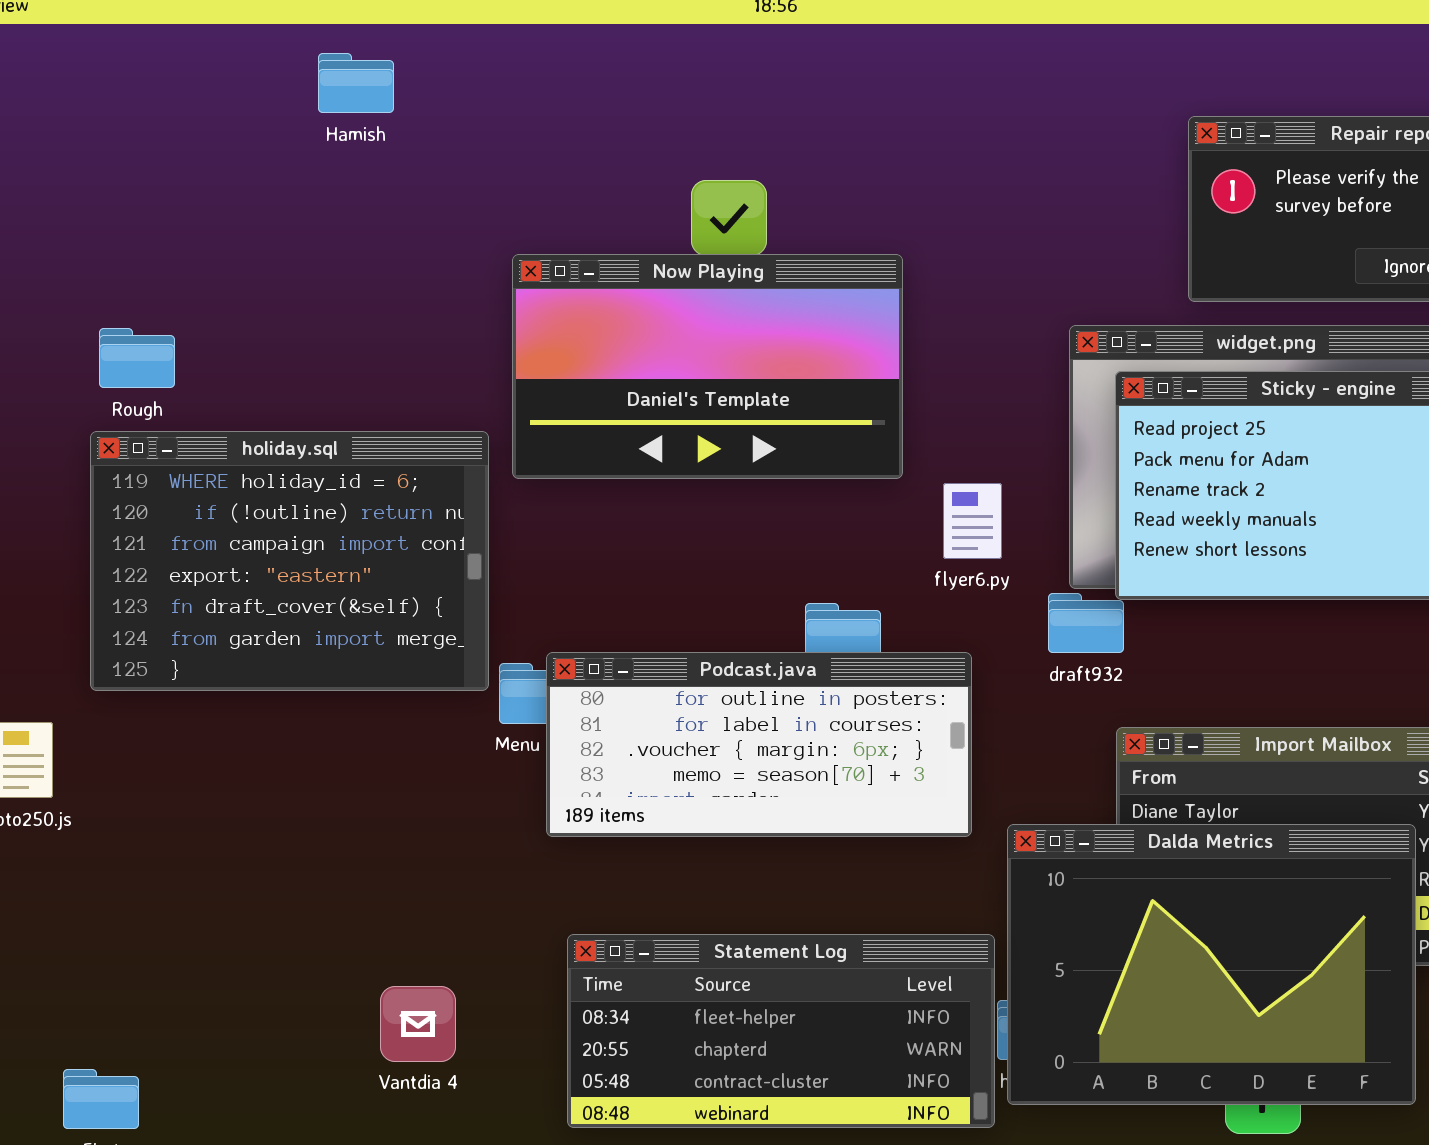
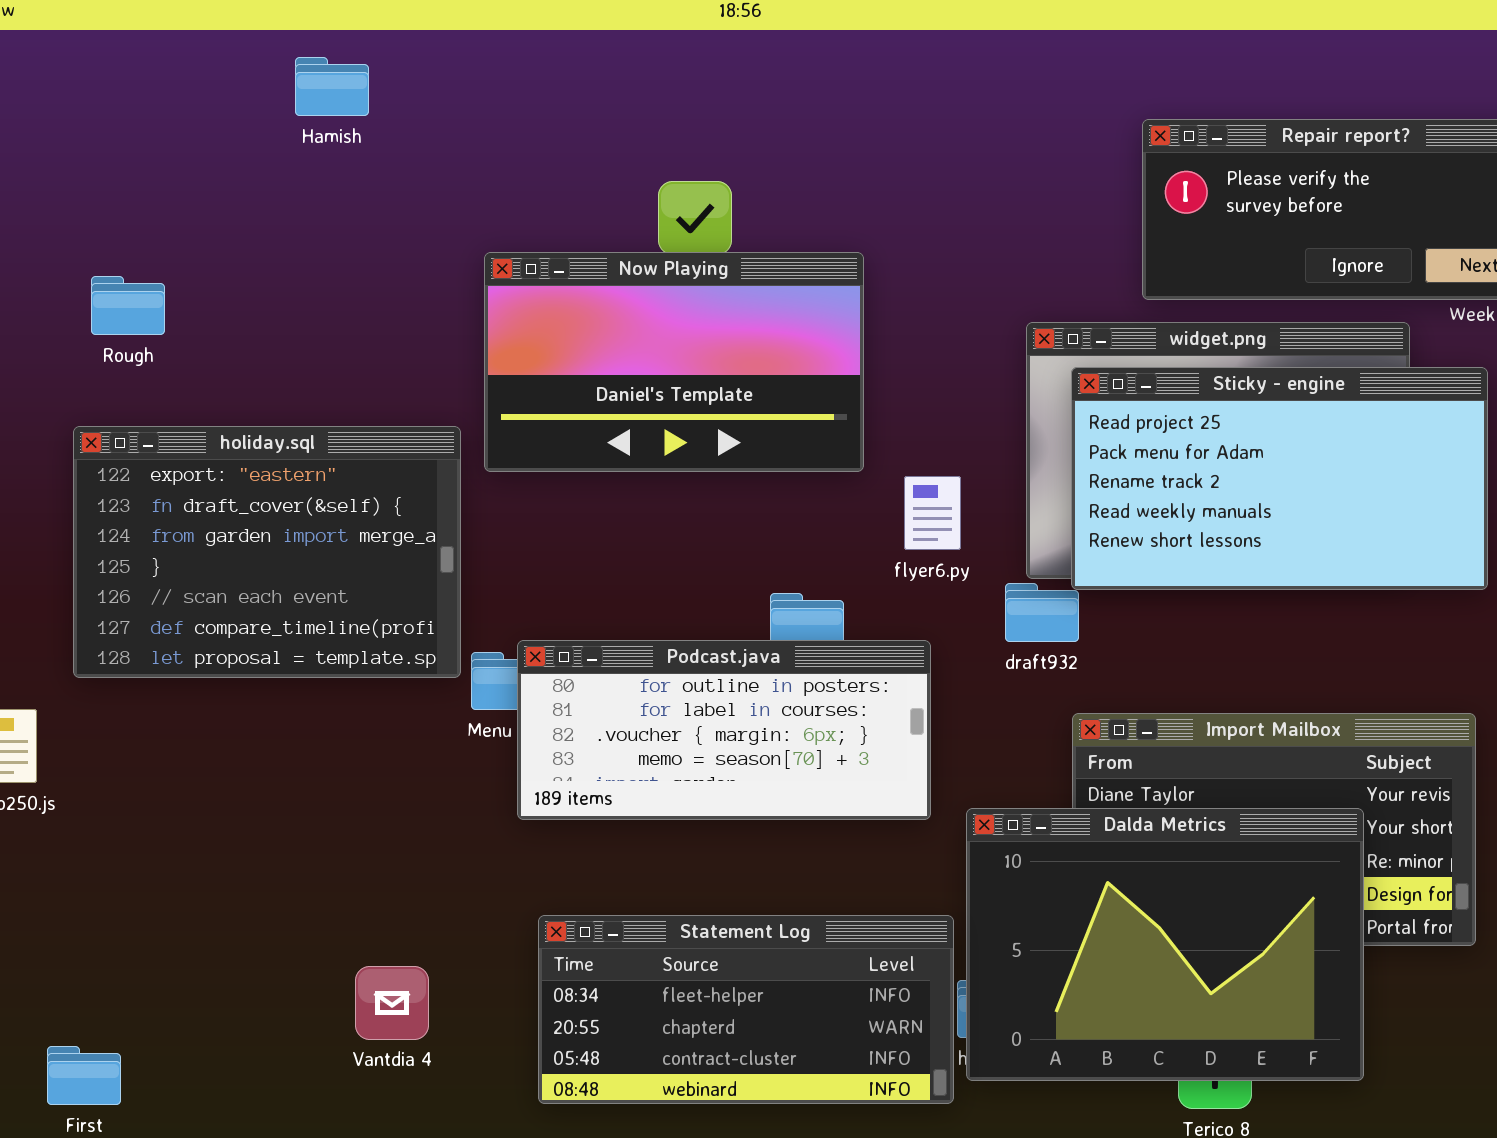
Rough: [99,328,175,388] -> [91,276,165,335], moved
holiday.sql: [90,431,489,691] -> [73,426,461,678], scrolled down 3 rows

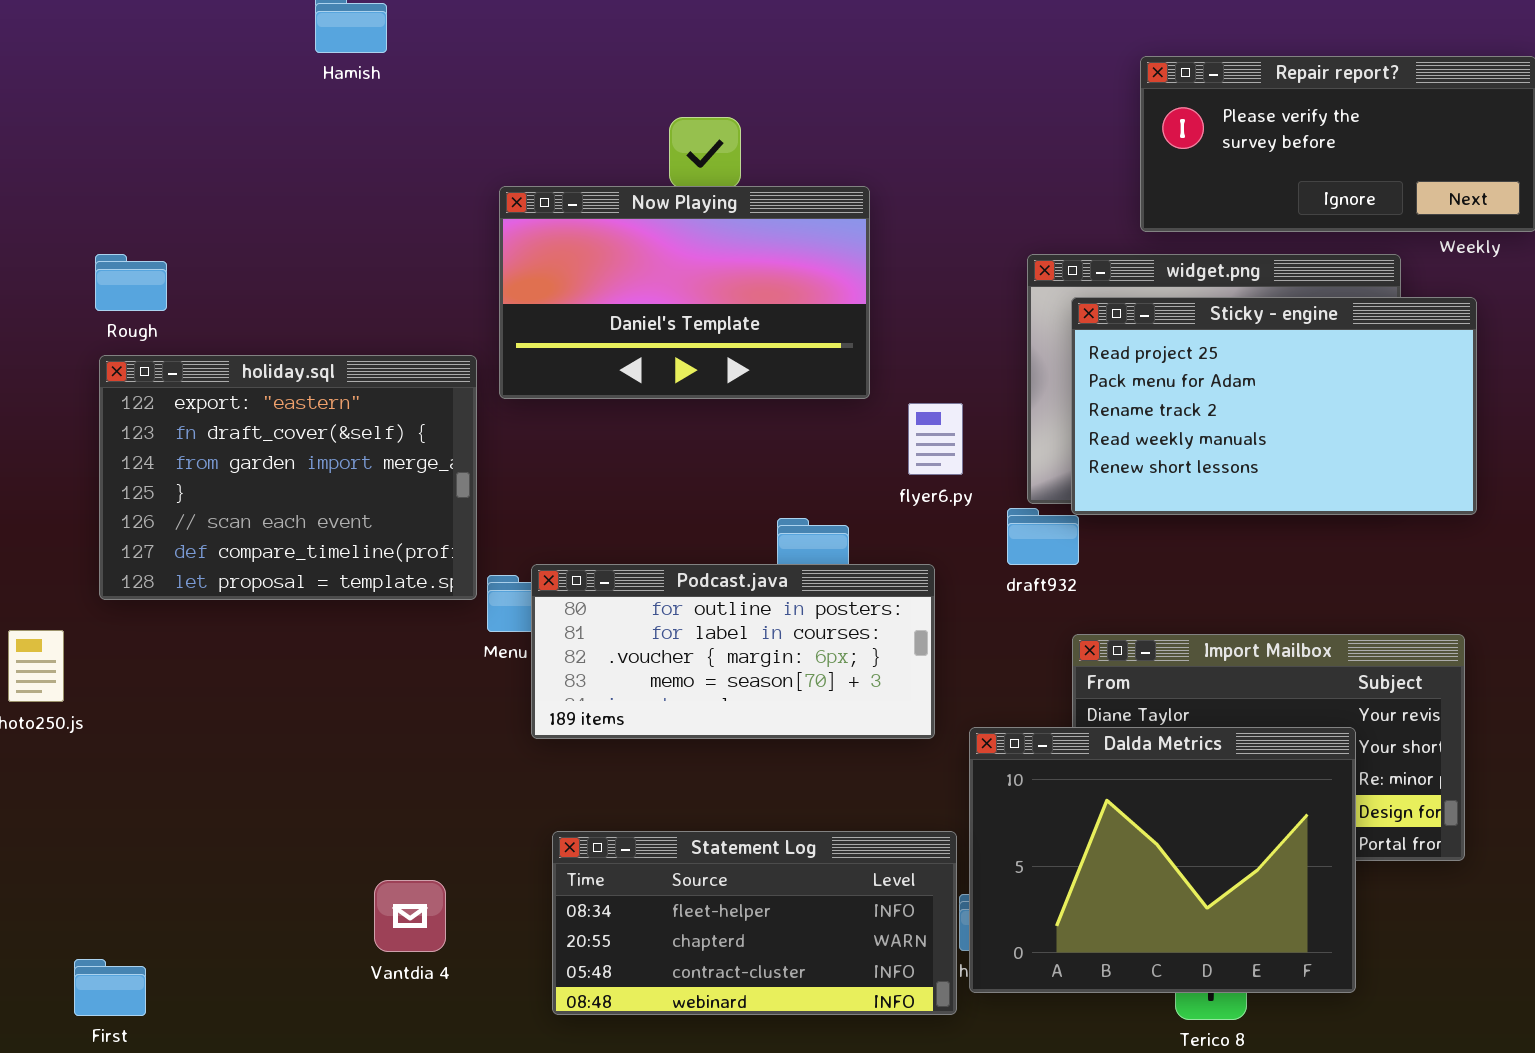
Rough: [91,276,165,335] -> [95,254,167,311], moved

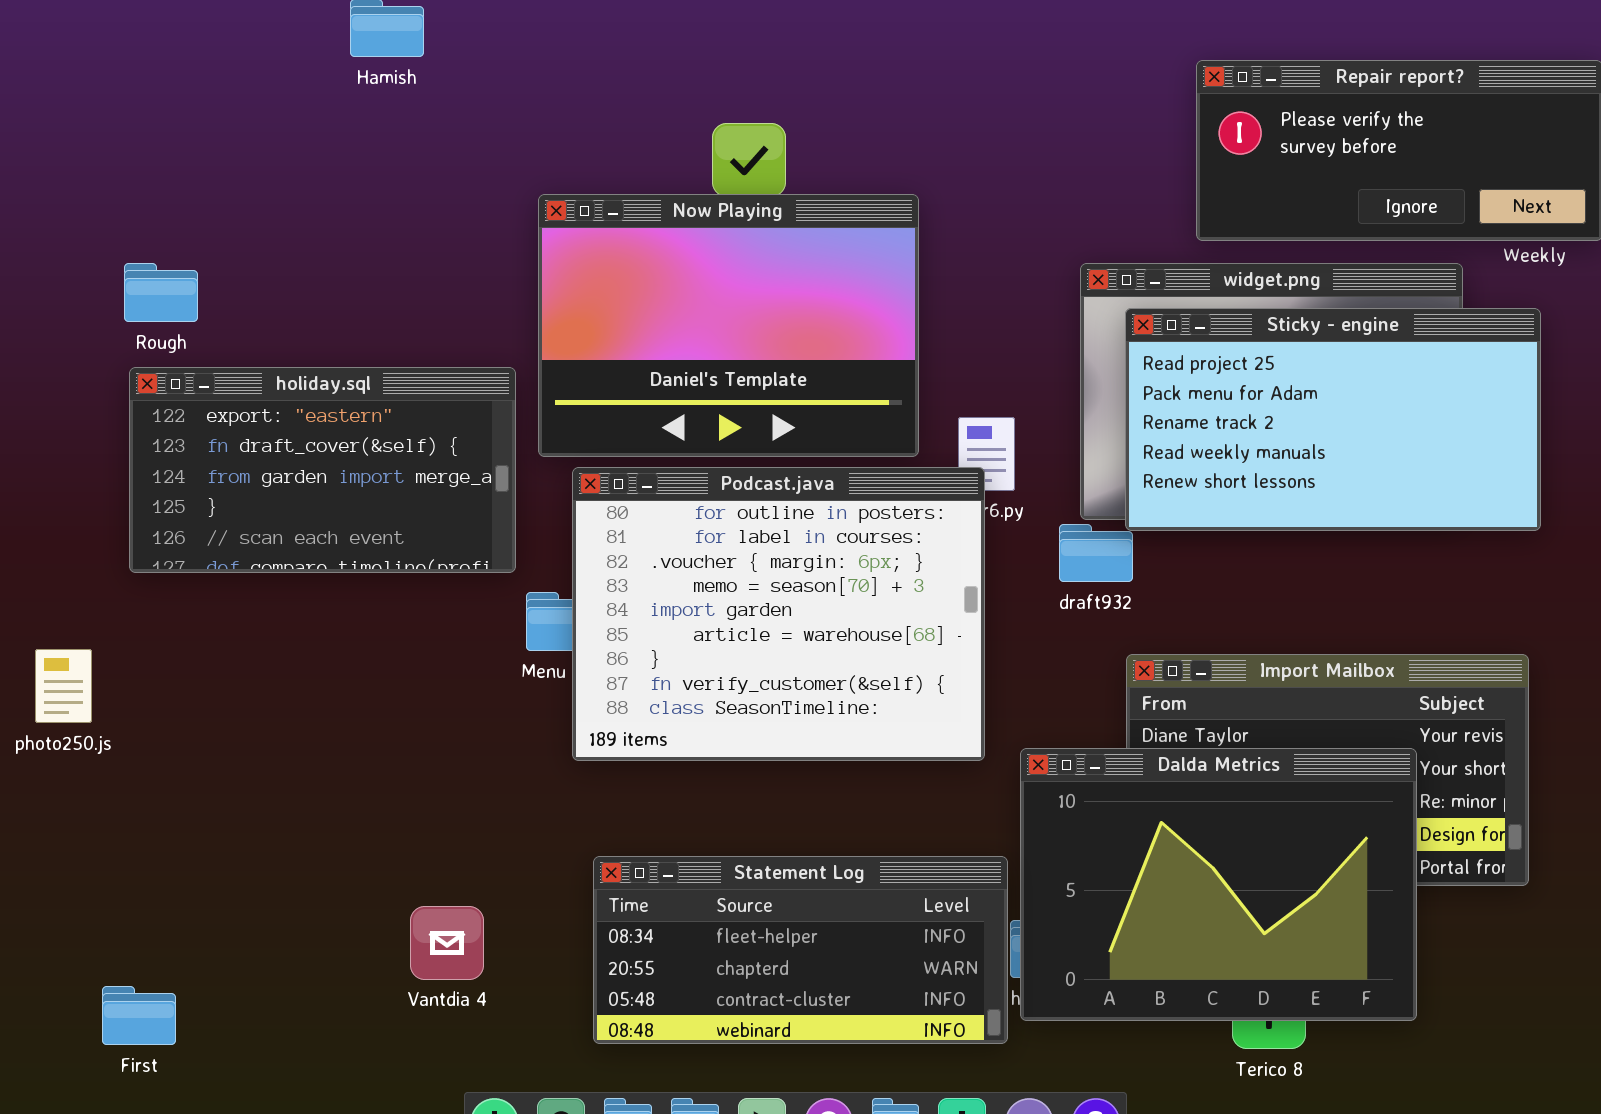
Now Playing: [499,186,870,399] -> [538,194,919,457], resized
holiday.sql: [99,355,477,600] -> [129,367,516,573], resized
Podcast.java: [531,564,935,739] -> [572,467,985,761], resized

